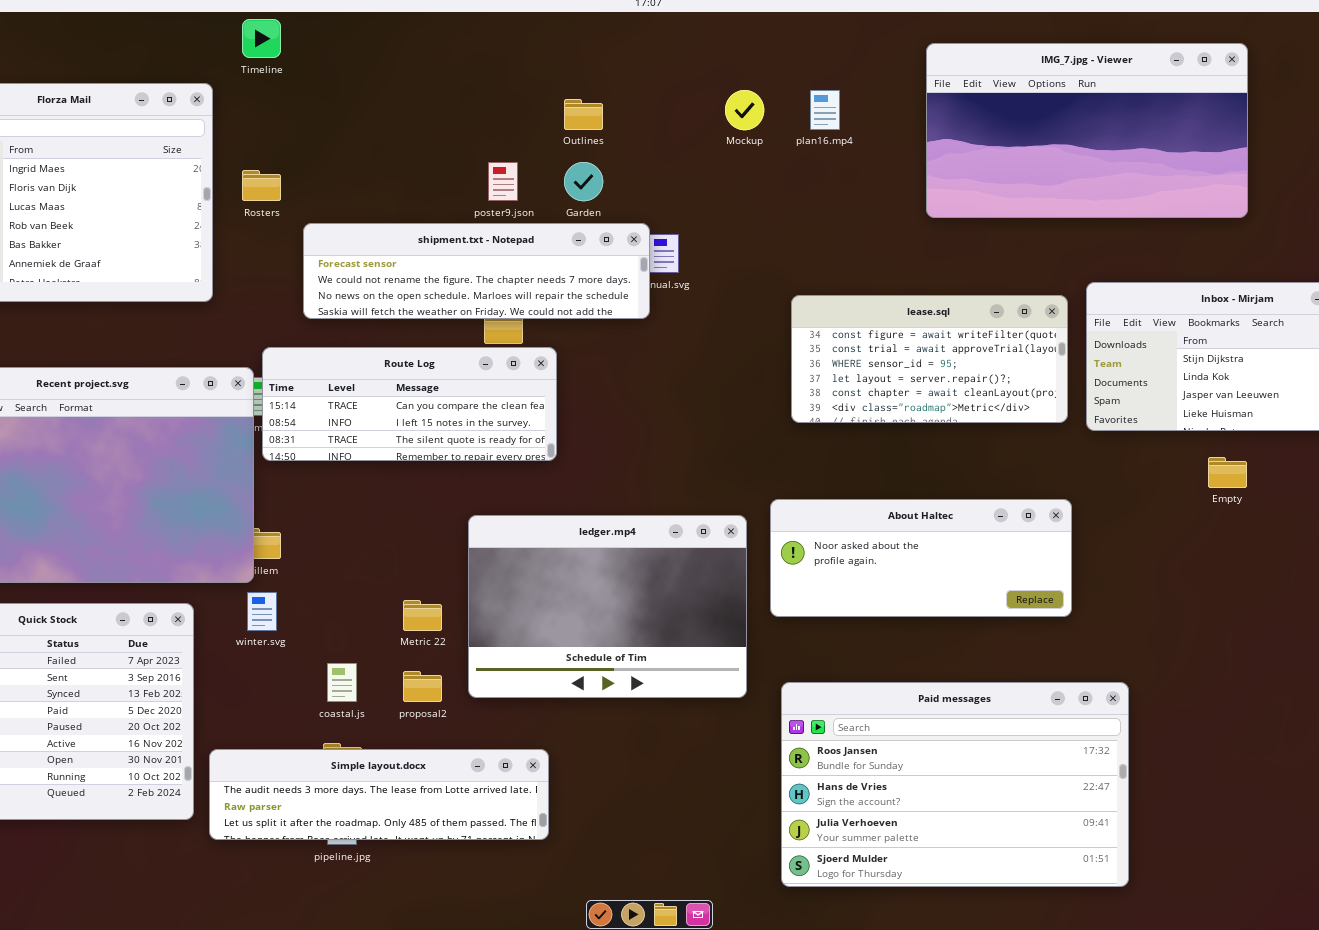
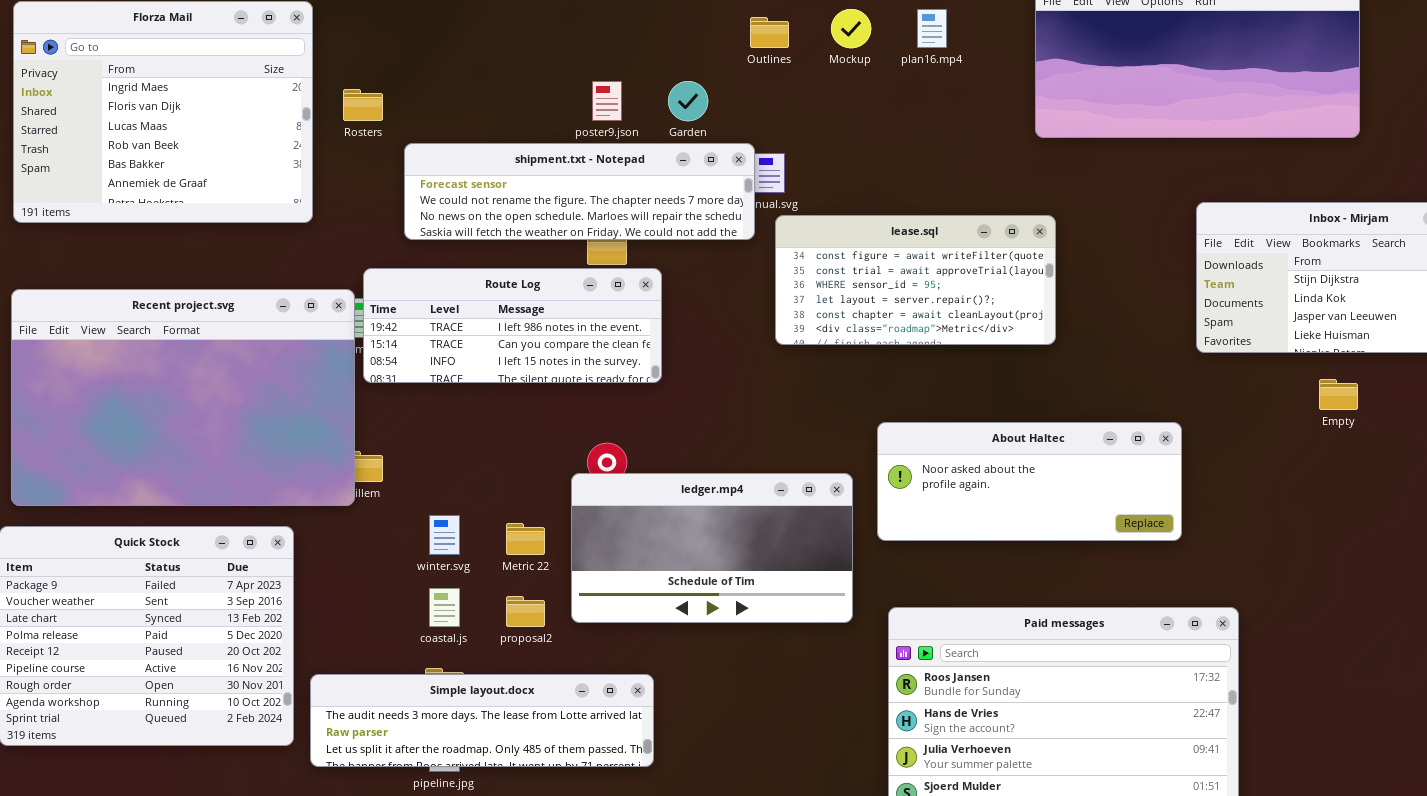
Outlines: [564,99,603,130] -> [750,17,789,48], moved
lease.sql: [791,295,1068,423] -> [775,215,1056,345], moved
Route Log: [262,347,557,461] -> [363,268,662,383], scrolled up 1 row
ledger.mp4: [468,515,747,698] -> [571,473,853,623], resized
winter.svg: [247,592,277,631] -> [429,515,460,555], moved

